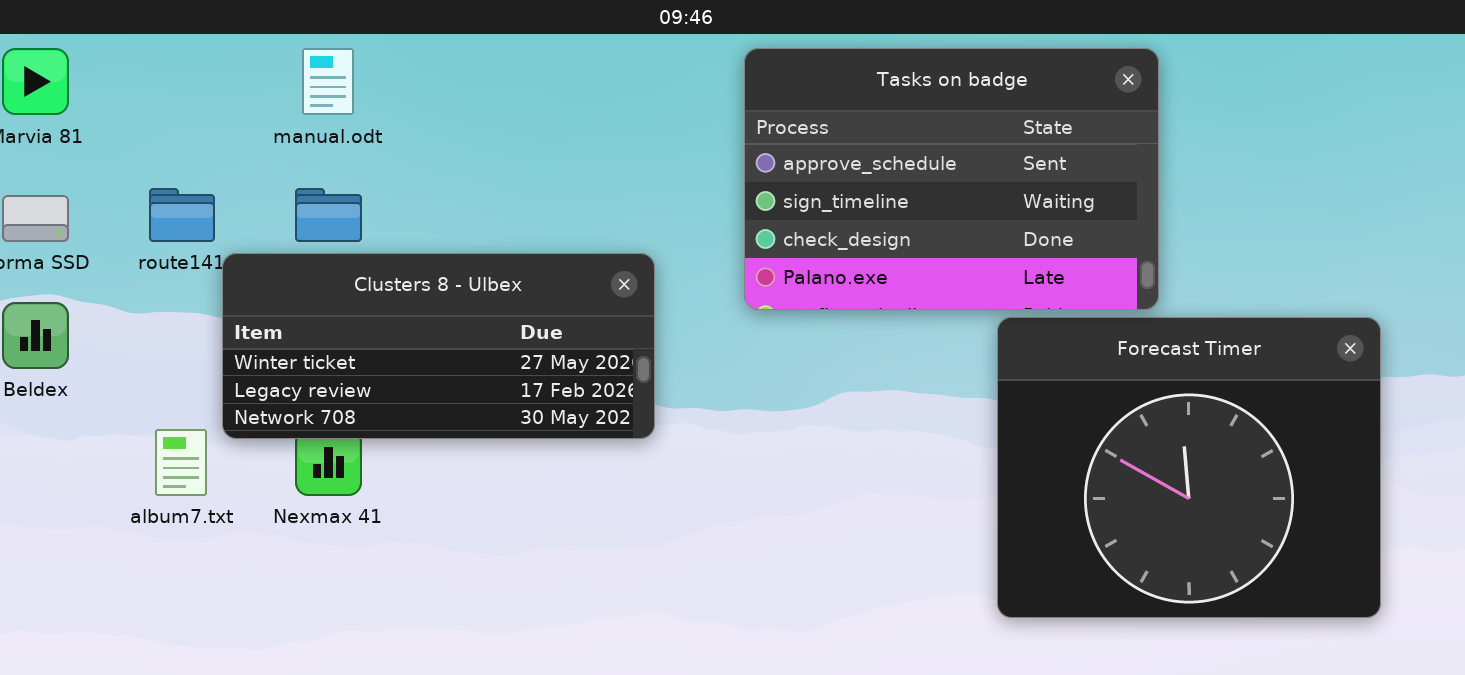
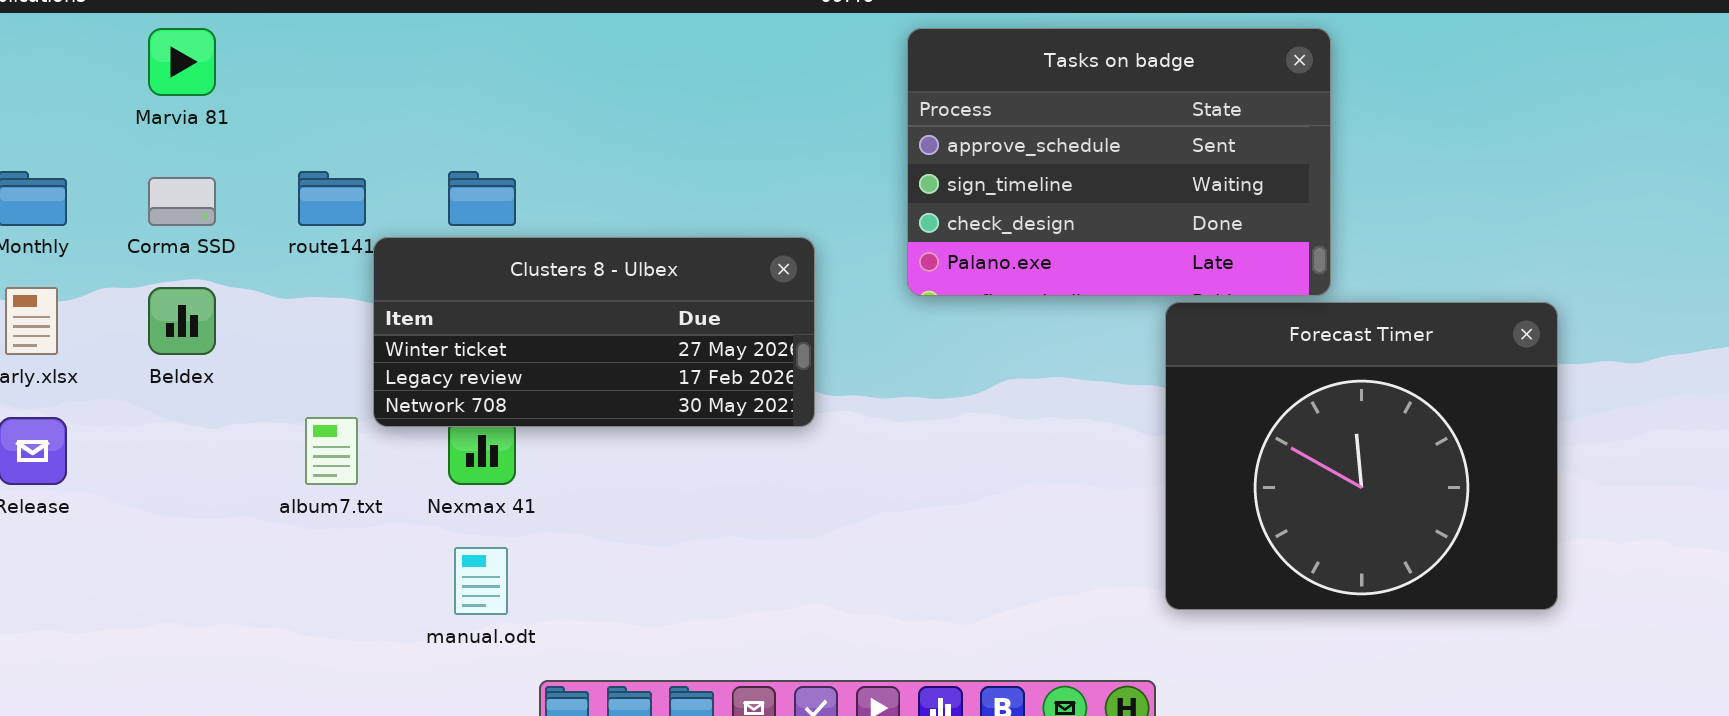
manual.odt: [302,48,354,115] -> [454,547,508,615], moved

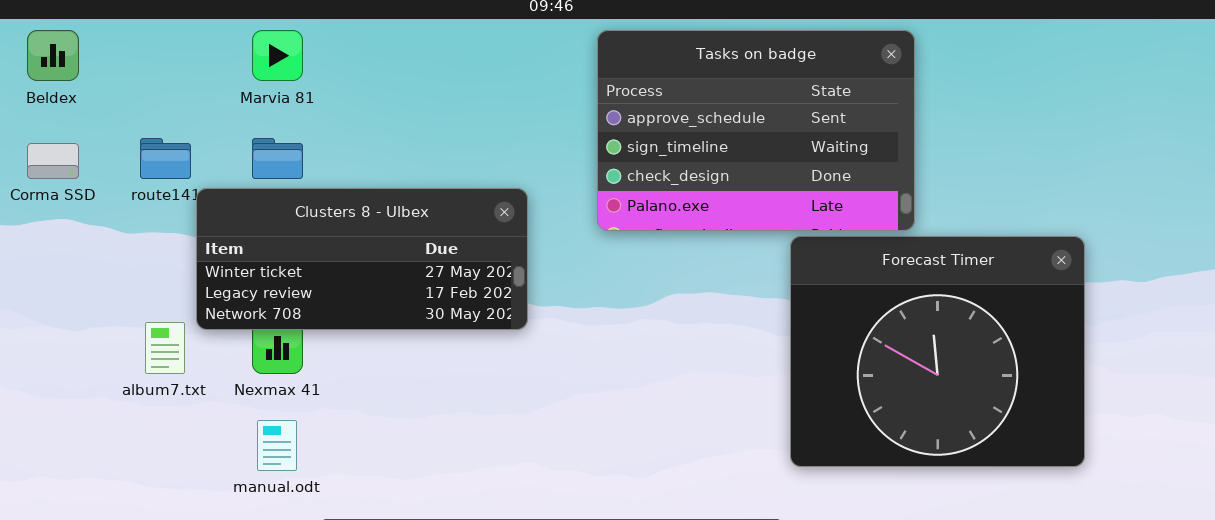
Marvia 81: [148,28,216,96] -> [252,30,303,81], moved
Beldex: [148,287,216,355] -> [27,30,79,81], moved

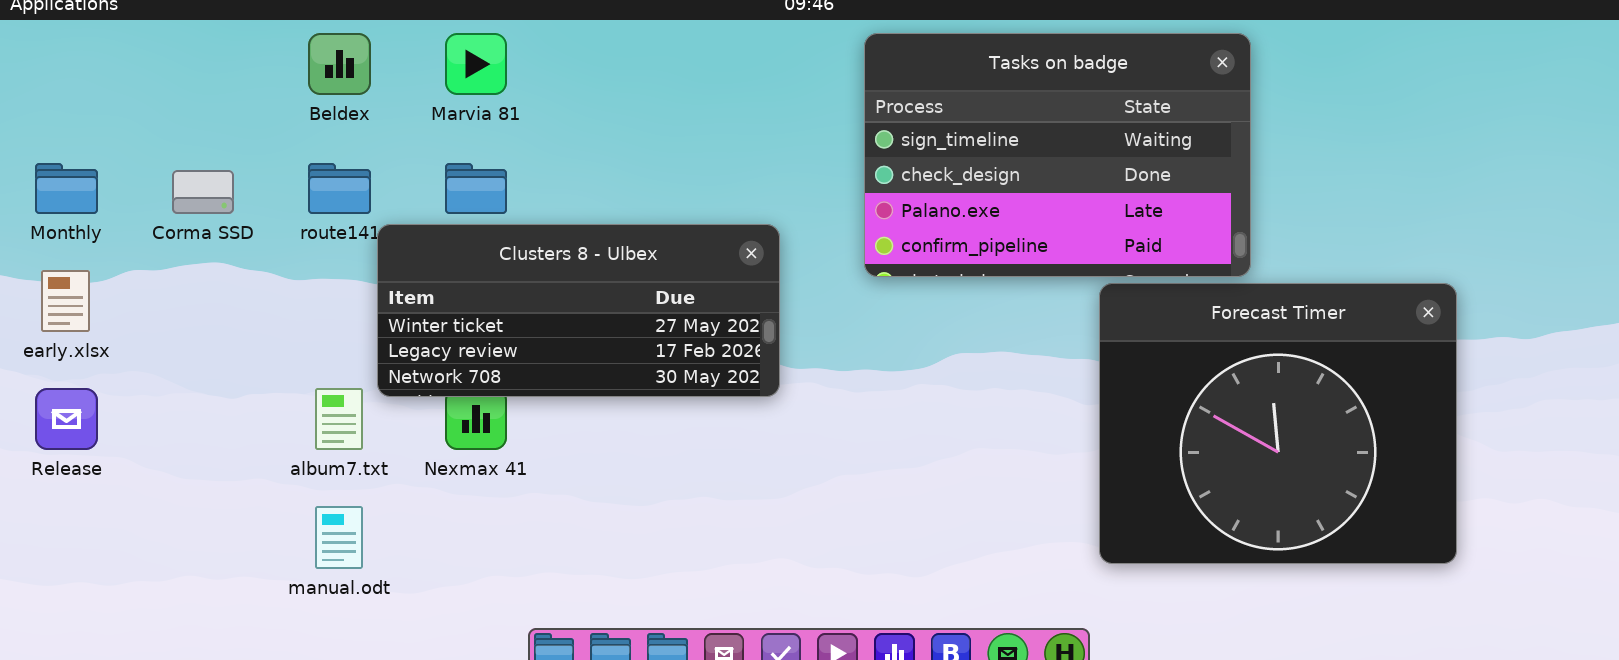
Beldex: [27,30,79,81] -> [308,33,371,95], moved
Tasks on badge: [597,30,915,231] -> [864,33,1251,277], scrolled down 1 row
manual.odt: [257,420,297,471] -> [315,506,363,569], moved

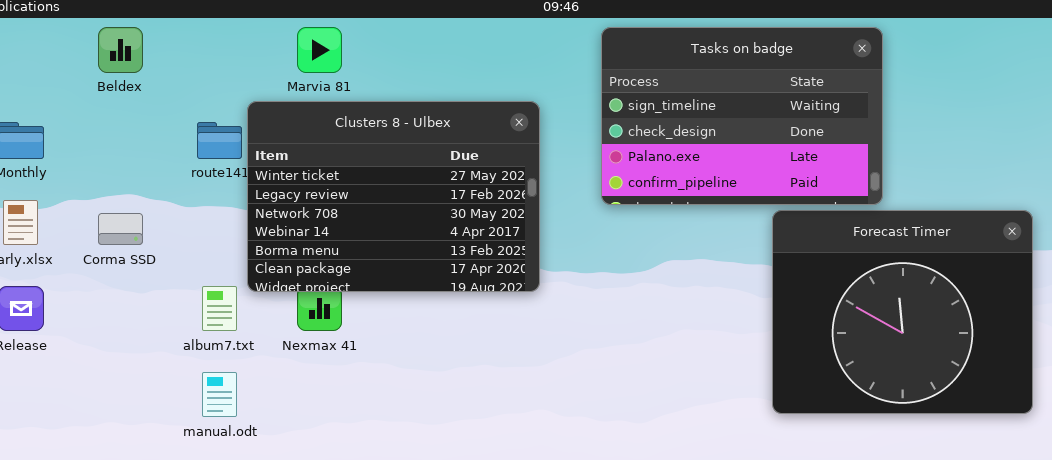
Beldex: [308,33,371,95] -> [98,27,143,73], moved
Corma SSD: [172,170,234,214] -> [98,213,143,245], moved
Clusters 8 - Ulbex: [377,224,780,397] -> [247,101,540,292], resized

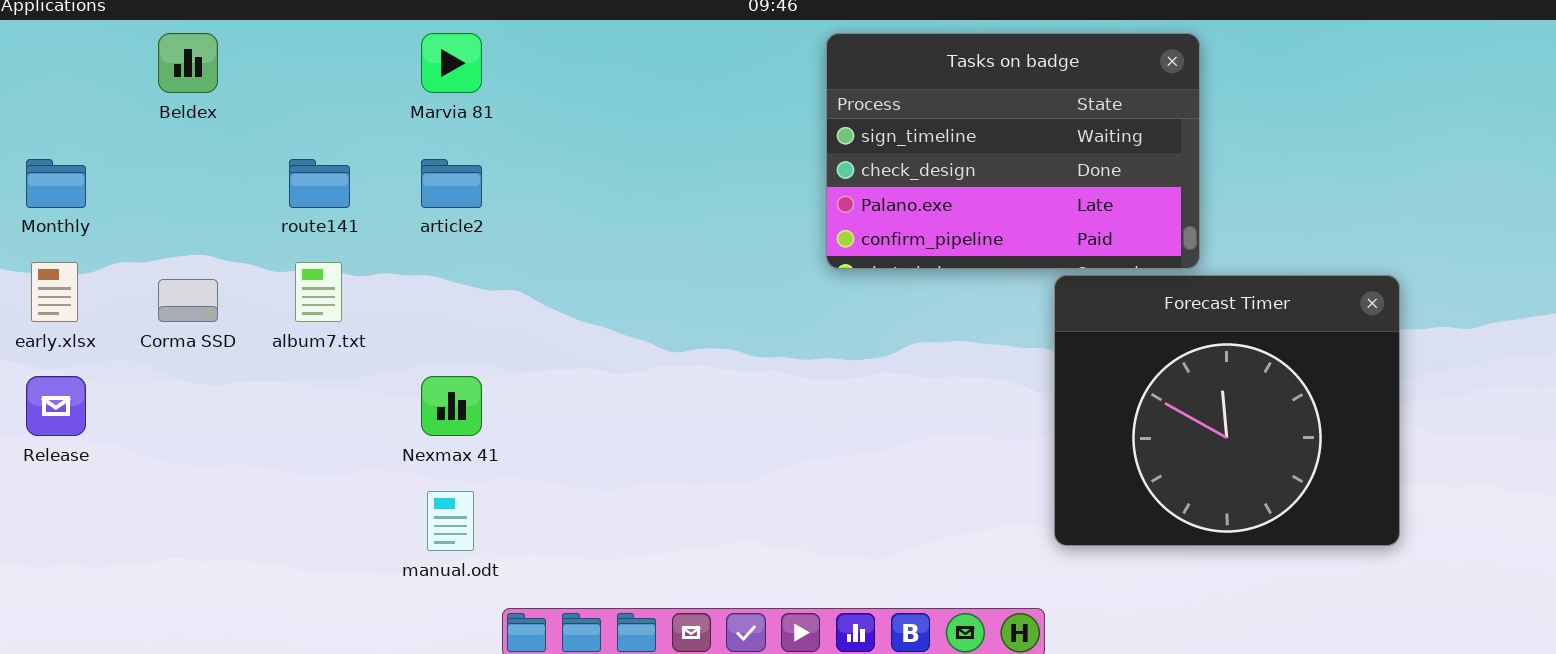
Clusters 8 - Ulbex: [247,101,540,292] -> none, closed
album7.txt: [202,286,237,331] -> [295,262,342,322], moved
manual.odt: [202,372,237,417] -> [427,491,474,551], moved

